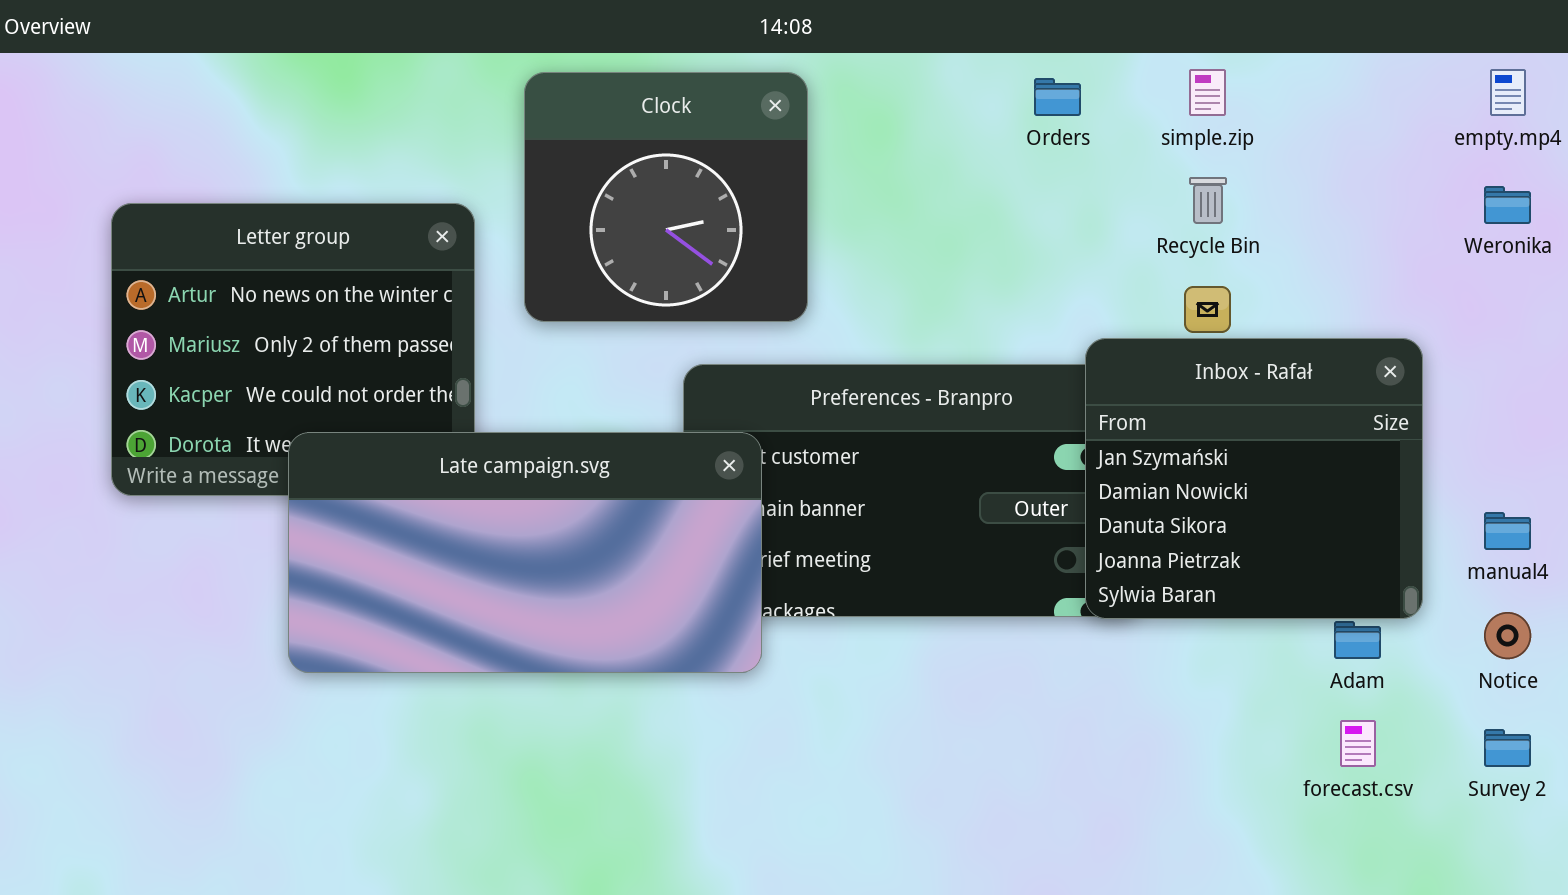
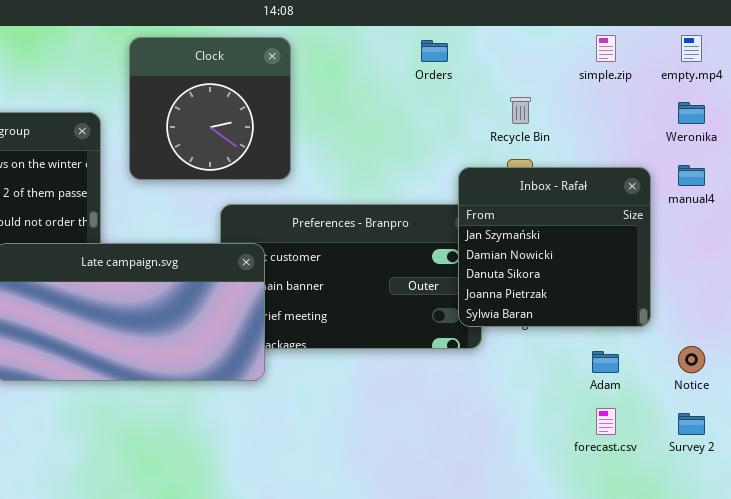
simple.zip: [1189,69,1226,116] -> [596,35,616,62], moved
Inbox - Rafał: [1085,338,1423,619] -> [458,167,651,327], moved
manual4: [1484,512,1531,550] -> [678,165,705,186], moved

